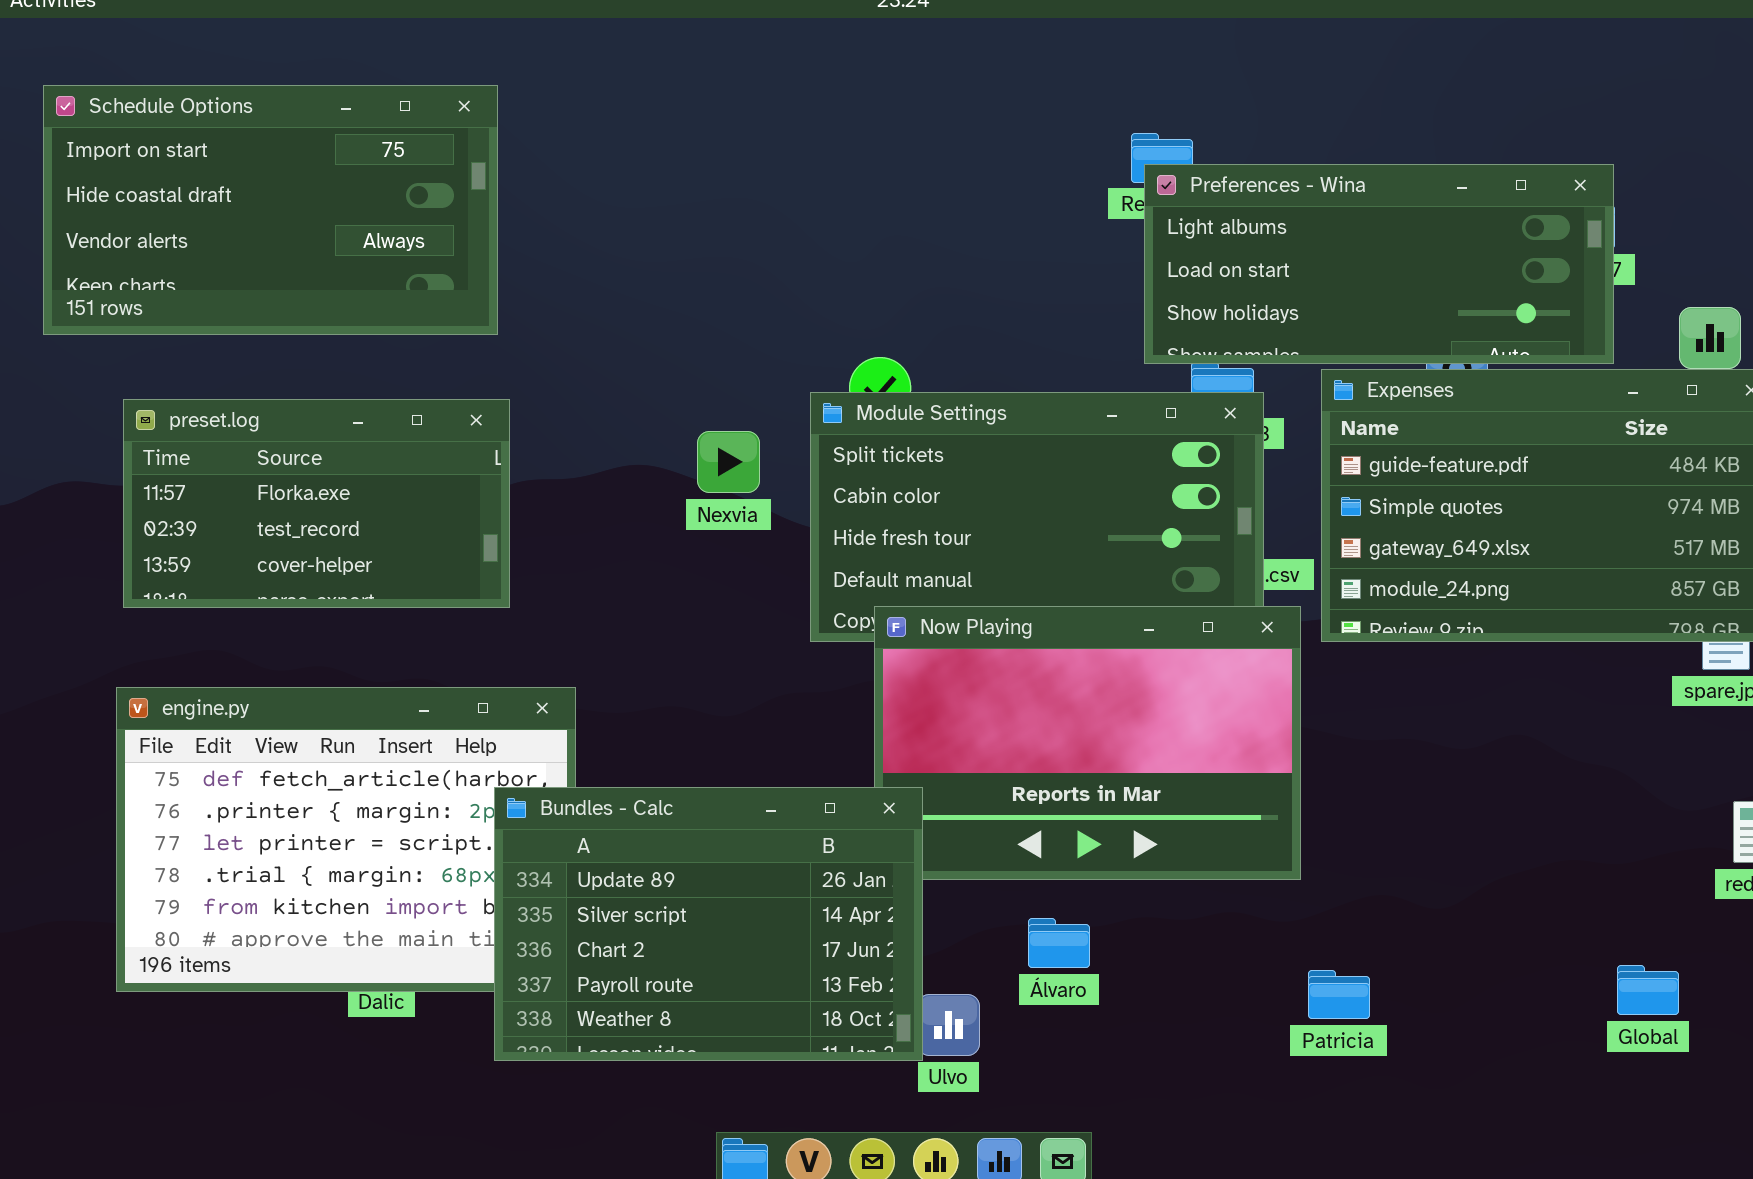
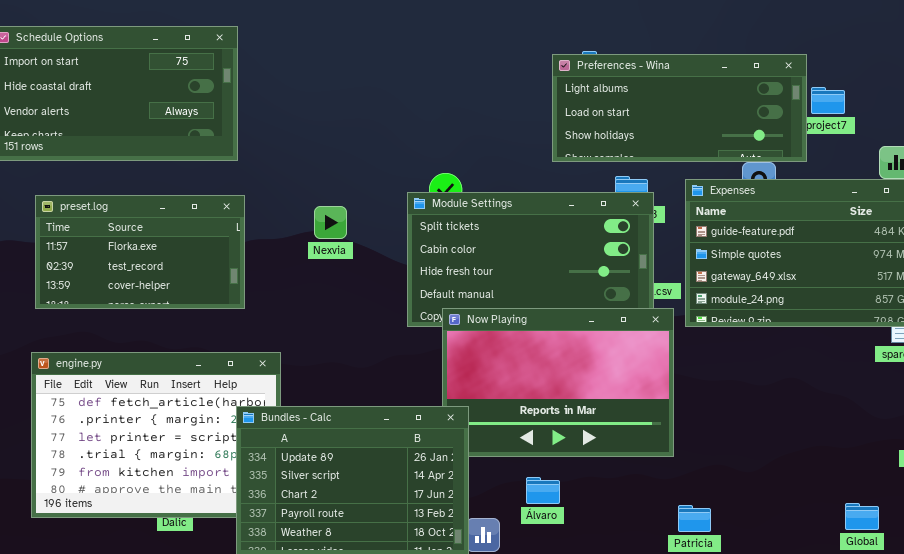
Preferences - Wina: [1144,164,1614,364] -> [552,54,807,162], moved
Nexvia: [697,431,760,493] -> [314,206,347,239], moved

